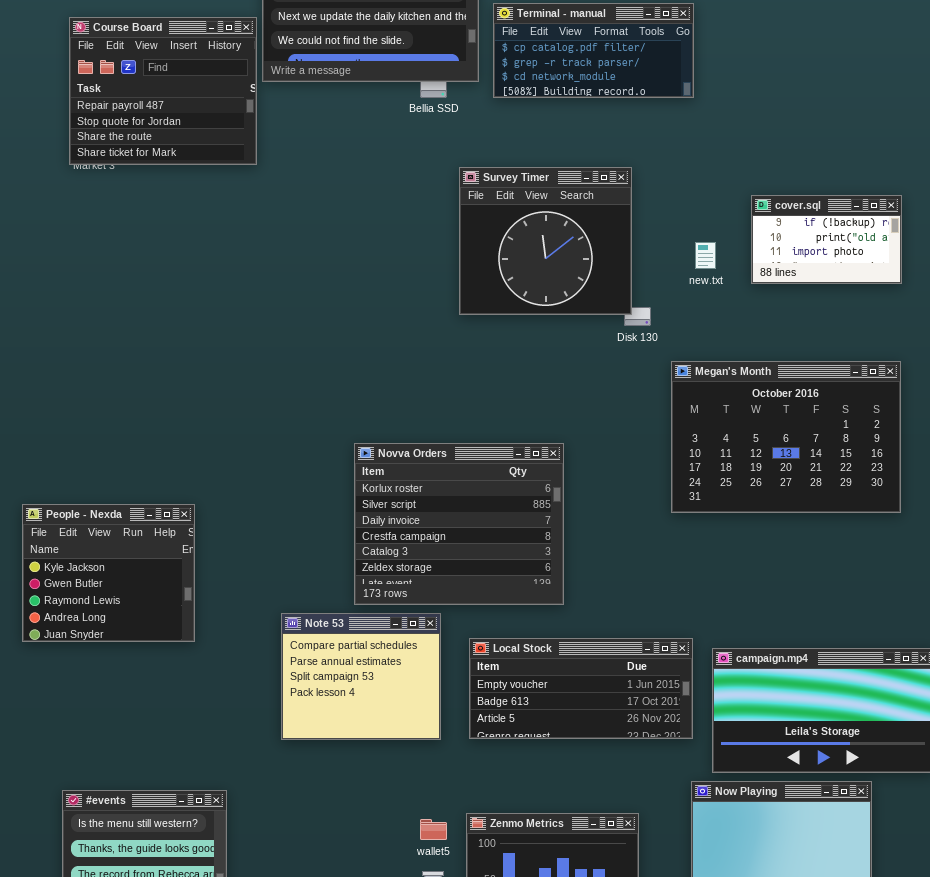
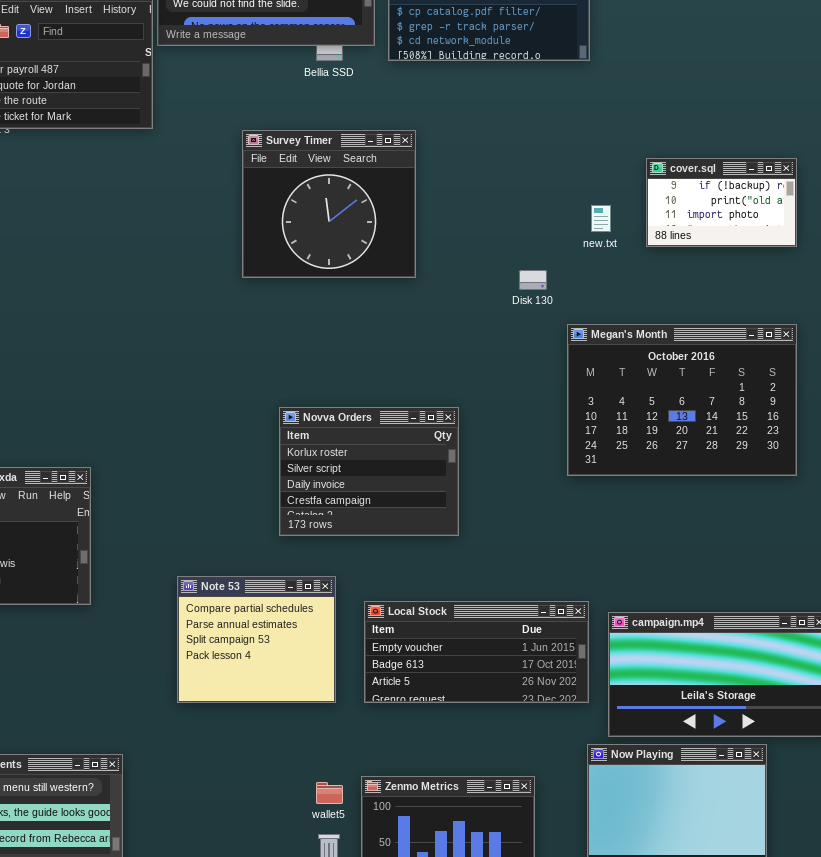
Survey Timer: [459,167,632,315] -> [242,130,416,278], moved
Novva Orders: [354,443,564,605] -> [279,407,459,536], resized

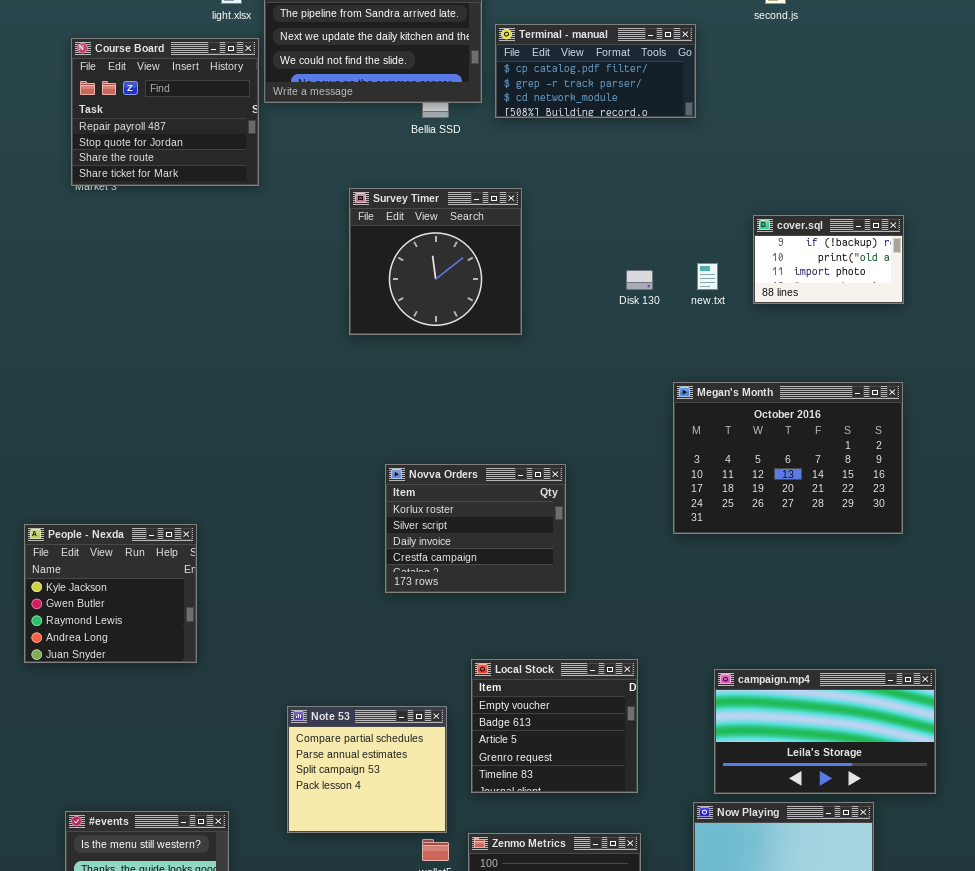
Disk 130: [519,270,547,290] -> [626,270,653,290], moved
Note 53: [177,576,336,703] -> [287,706,447,833], moved
Local Stock: [364,601,589,703] -> [471,659,638,793], resized

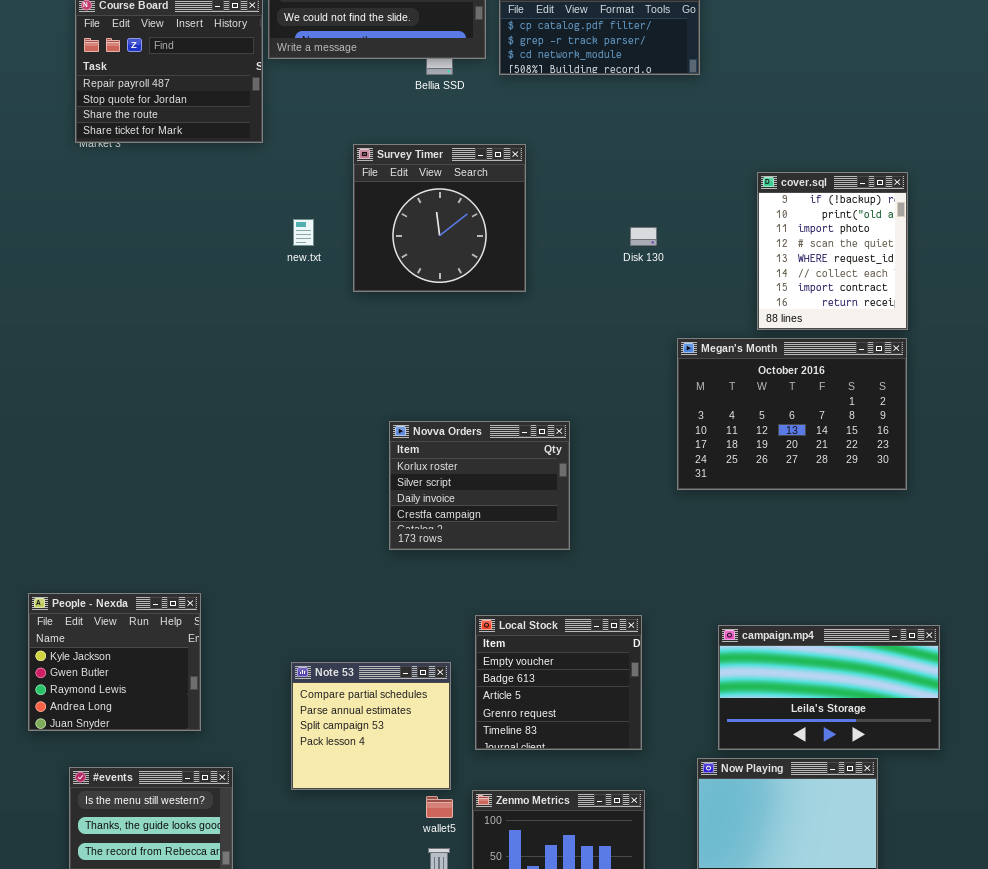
cover.sql: [753,215,904,304] -> [757,172,908,330], resized
new.txt: [697,263,718,290] -> [293,219,314,246], moved
People - Nexda: [24,524,197,663] -> [28,593,201,731], moved

